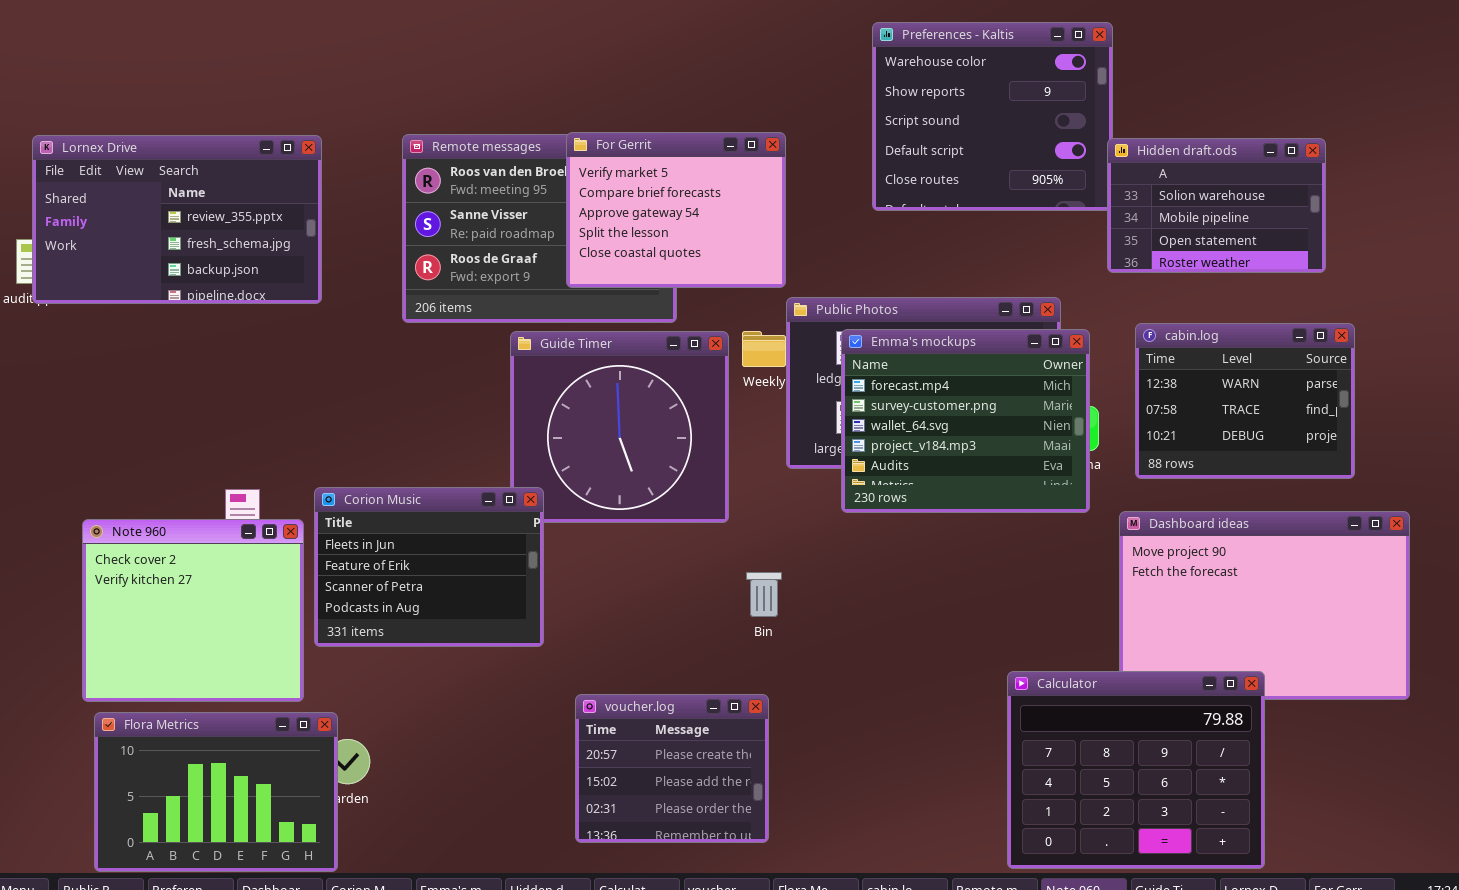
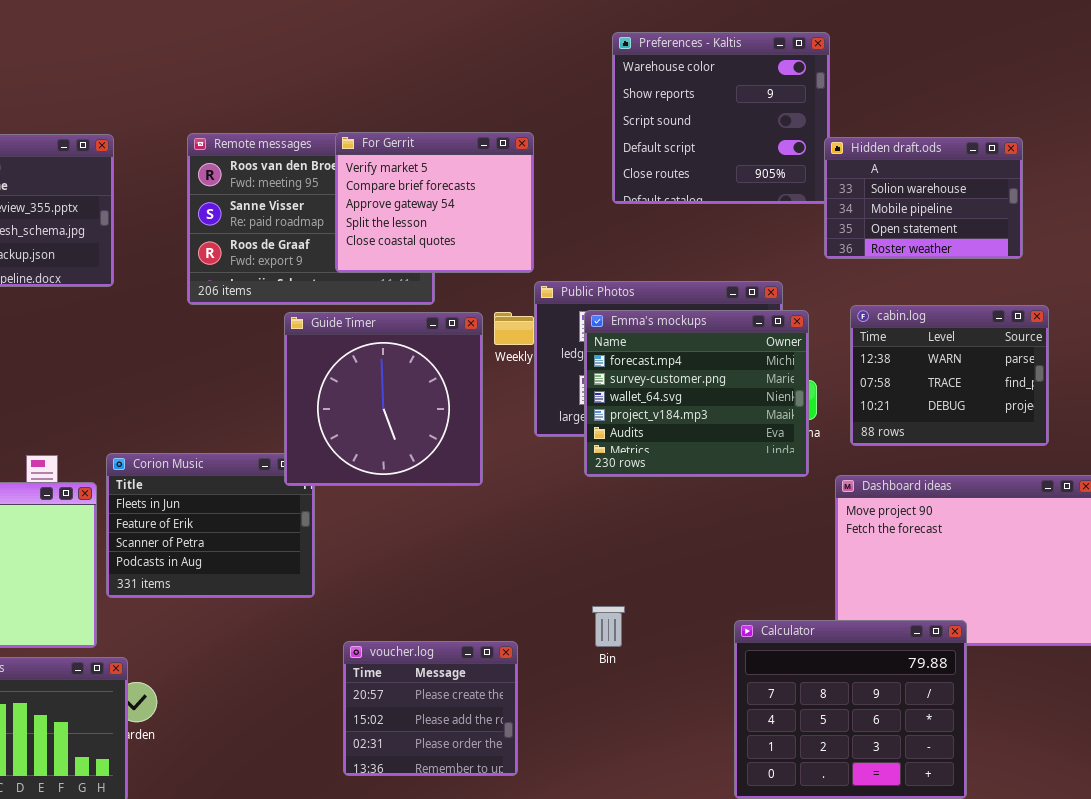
Guide Timer: [510,331,729,523] -> [284,312,483,486], raised
Bin: [746,572,782,617] -> [592,606,625,647], moved

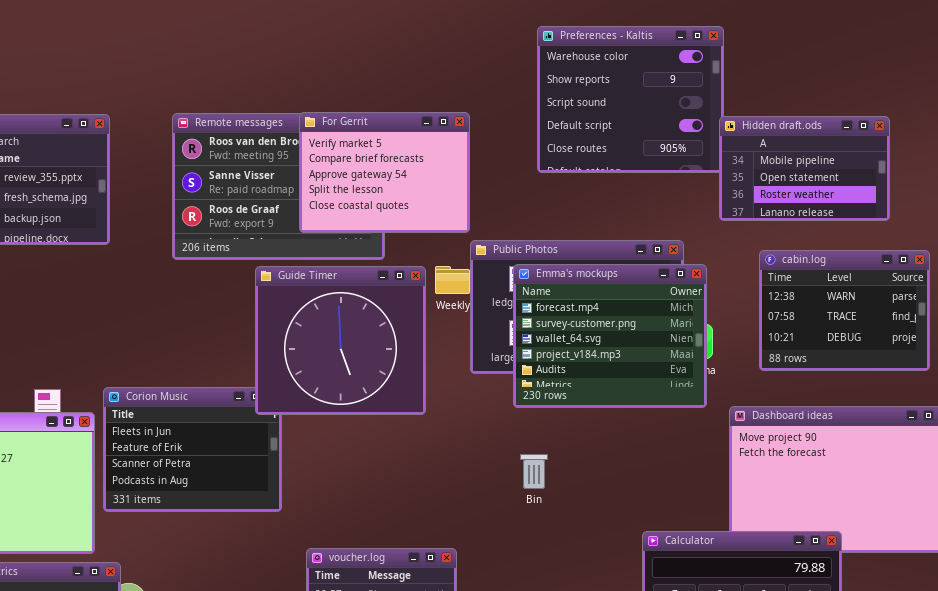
Hidden draft.ods: [824,137,1023,259] -> [719,116,890,221], scrolled down 1 row
cabin.log: [850,305,1049,446] -> [759,250,930,371], moved
Bin: [592,606,625,647] -> [520,454,548,489], moved

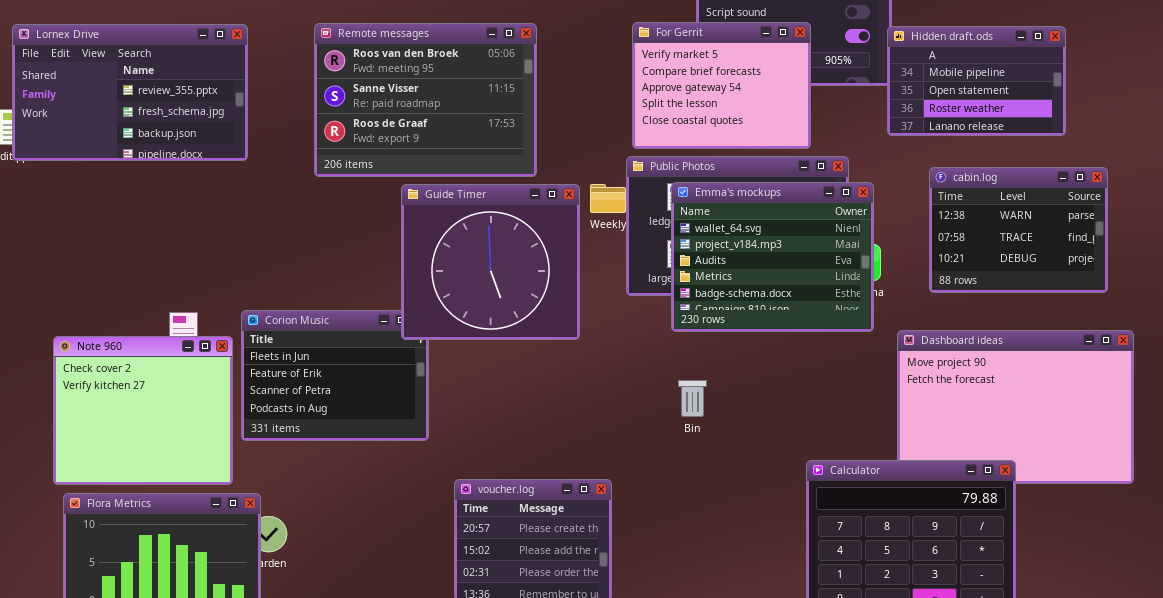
For Gerrit: [299,112,470,233] -> [632,22,811,149], moved
Emma's mockups: [513,264,707,408] -> [671,182,874,332], scrolled down 2 rows

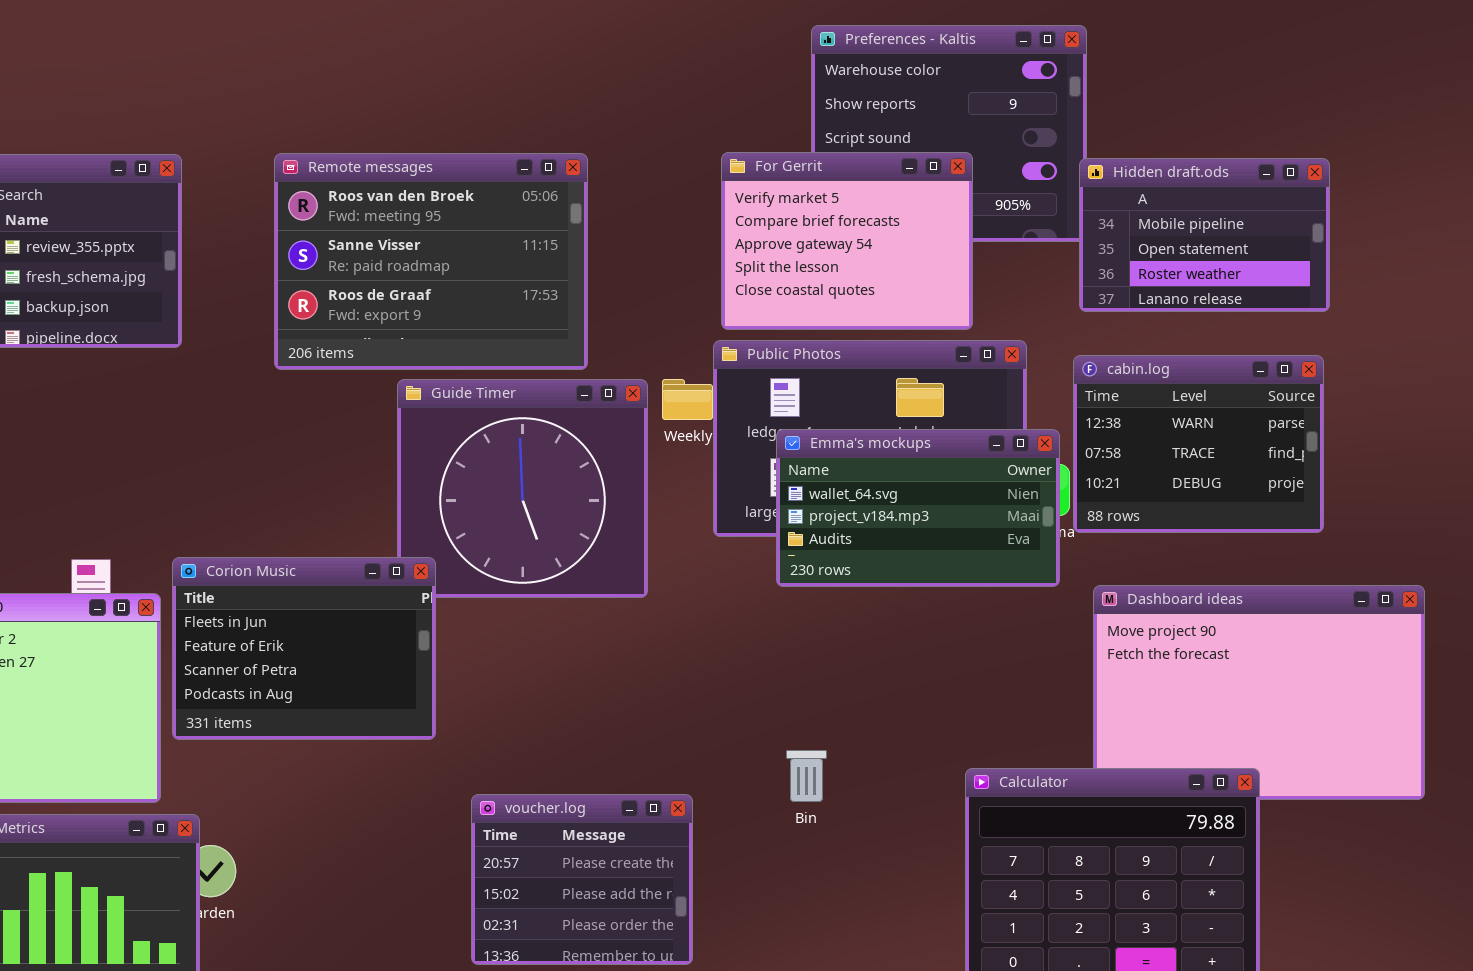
cabin.log: [929,167,1108,293] -> [1073,355,1324,533], moved
Emma's mockups: [671,182,874,332] -> [776,429,1060,587], resized
Corion Music: [241,310,429,441] -> [172,557,436,740], raised
Bin: [678,380,707,417] -> [786,750,827,802], moved

